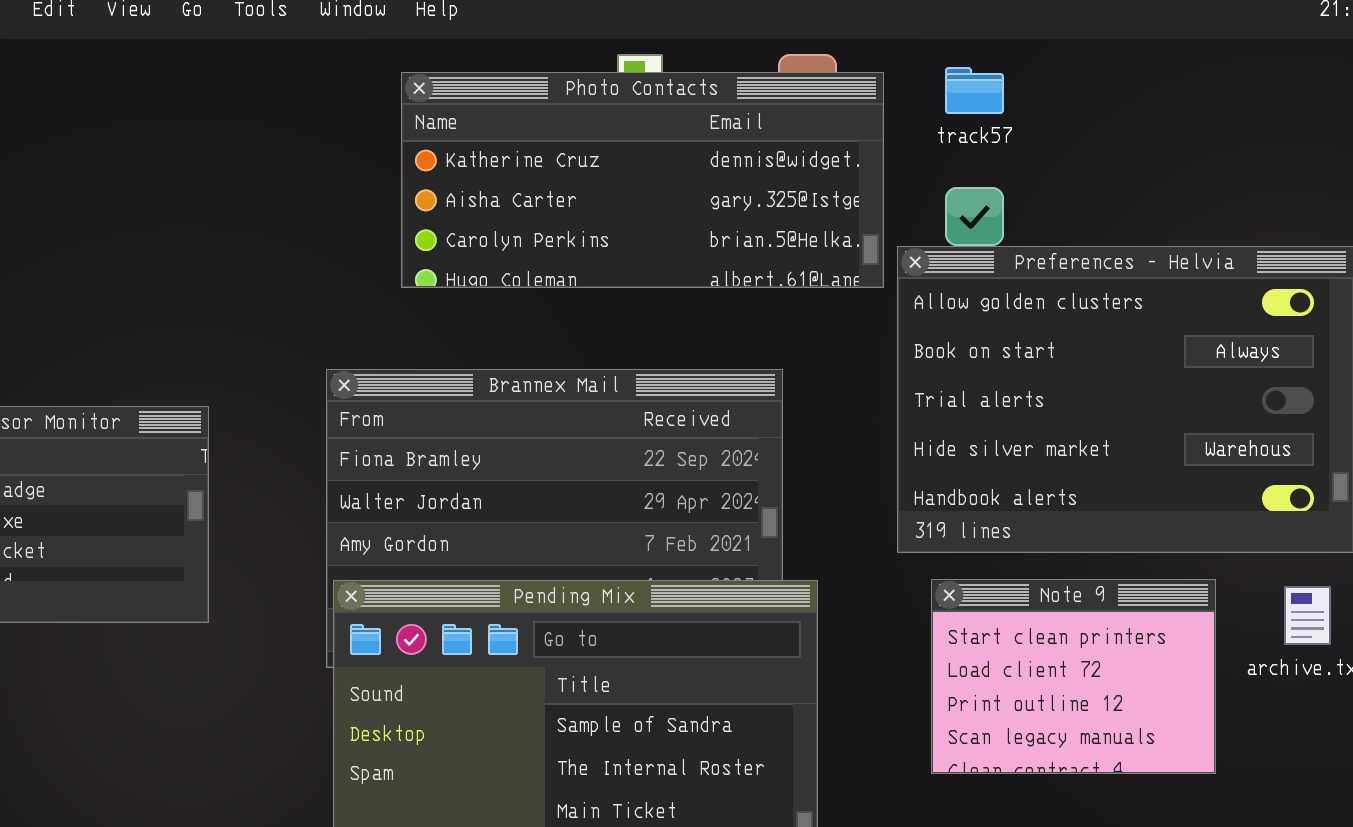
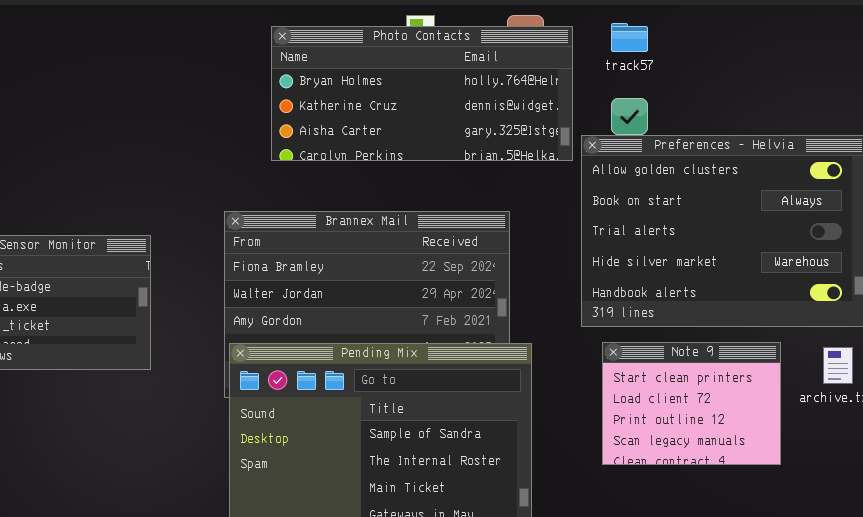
Photo Contacts: [401,72,884,288] -> [271,26,573,161], scrolled up 1 row

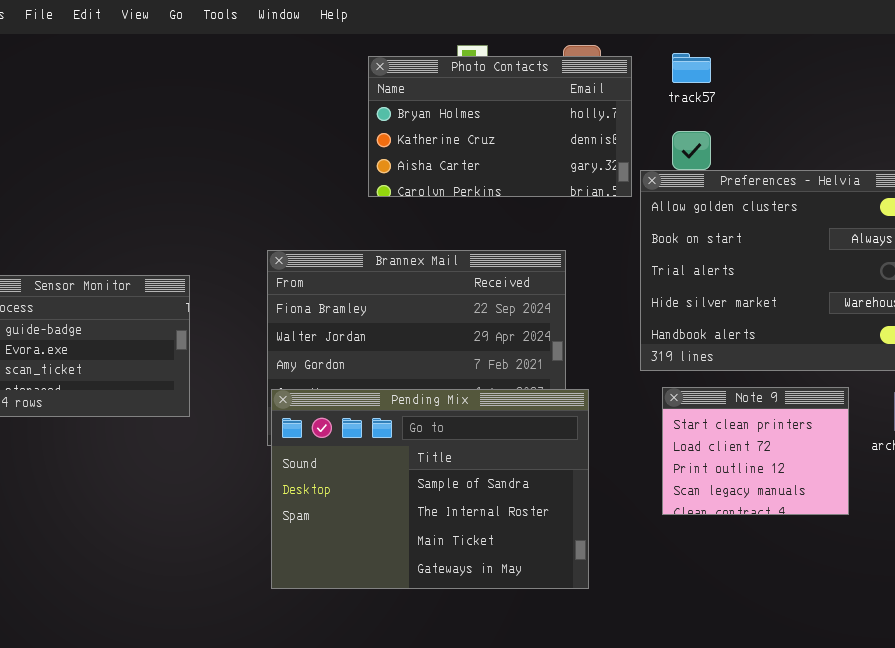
Photo Contacts: [271,26,573,161] -> [368,56,632,197], resized

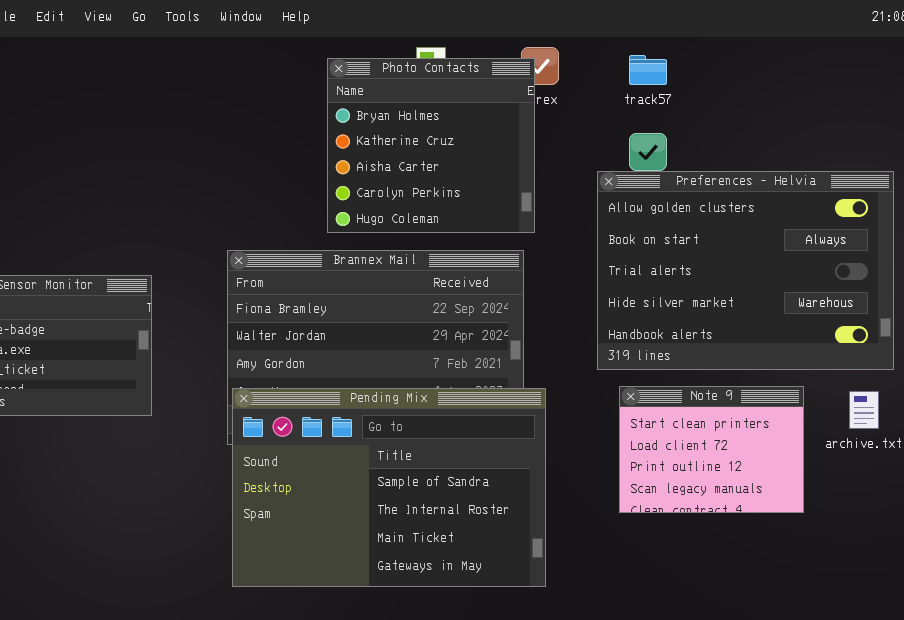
Photo Contacts: [368,56,632,197] -> [327,58,535,233], resized

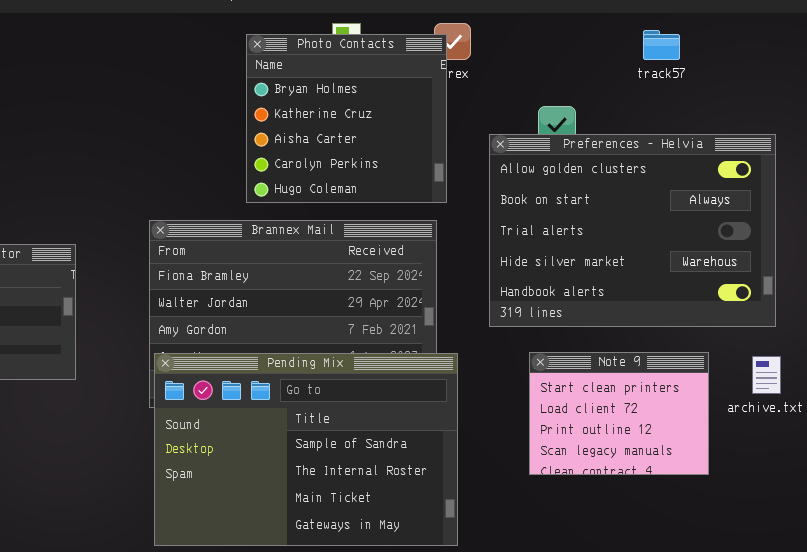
track57: [629,55,667,85] -> [643,30,680,60], moved
Preferences - Helvia: [597,171,894,370] -> [489,134,776,327], moved

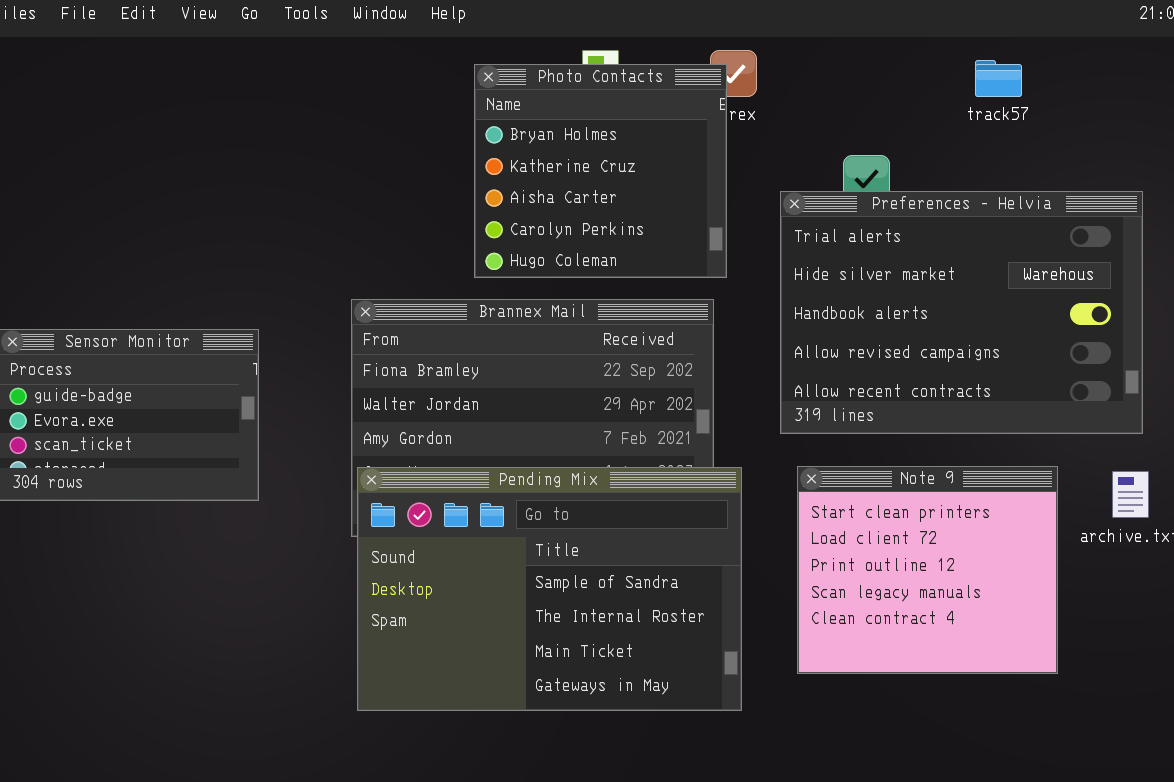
Preferences - Helvia: [489,134,776,327] -> [780,191,1143,434], scrolled down 2 rows
Note 9: [529,352,709,475] -> [797,466,1058,674], resized

